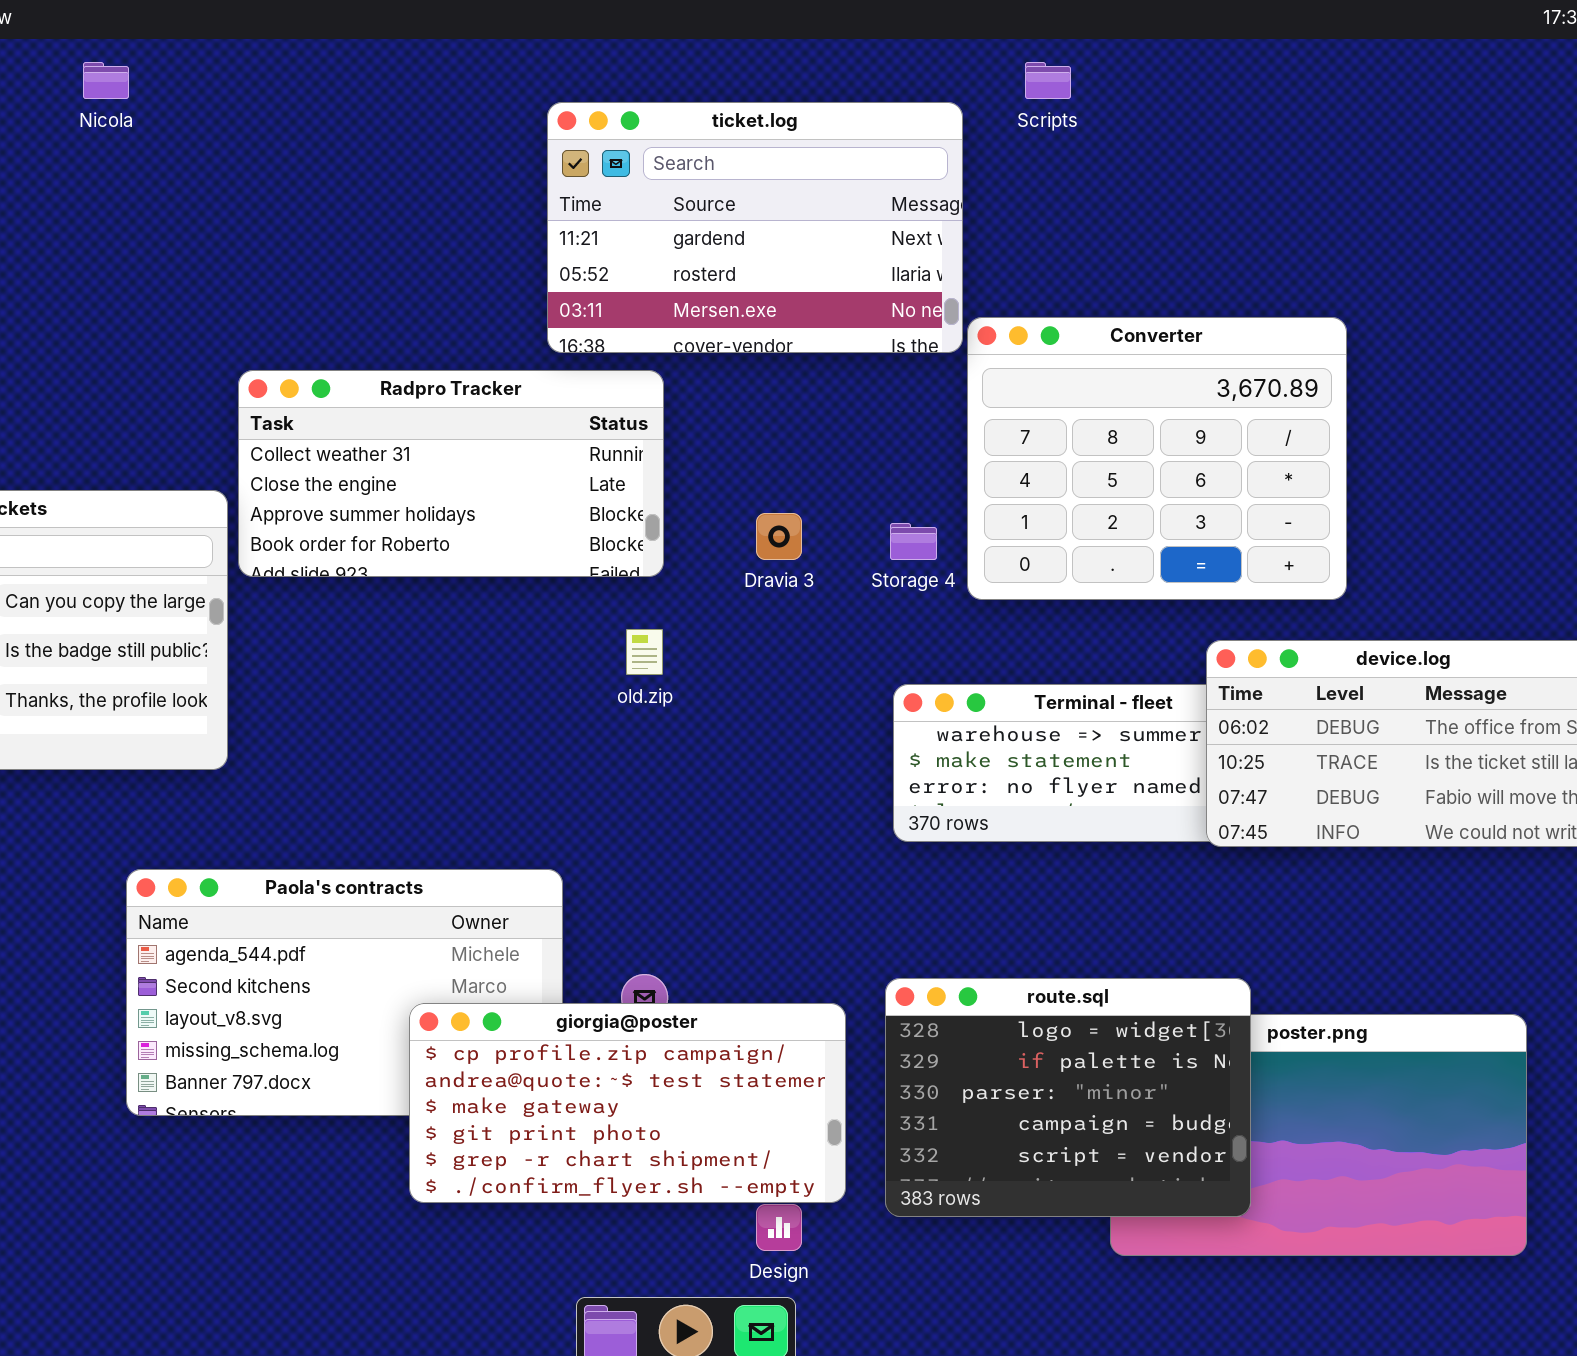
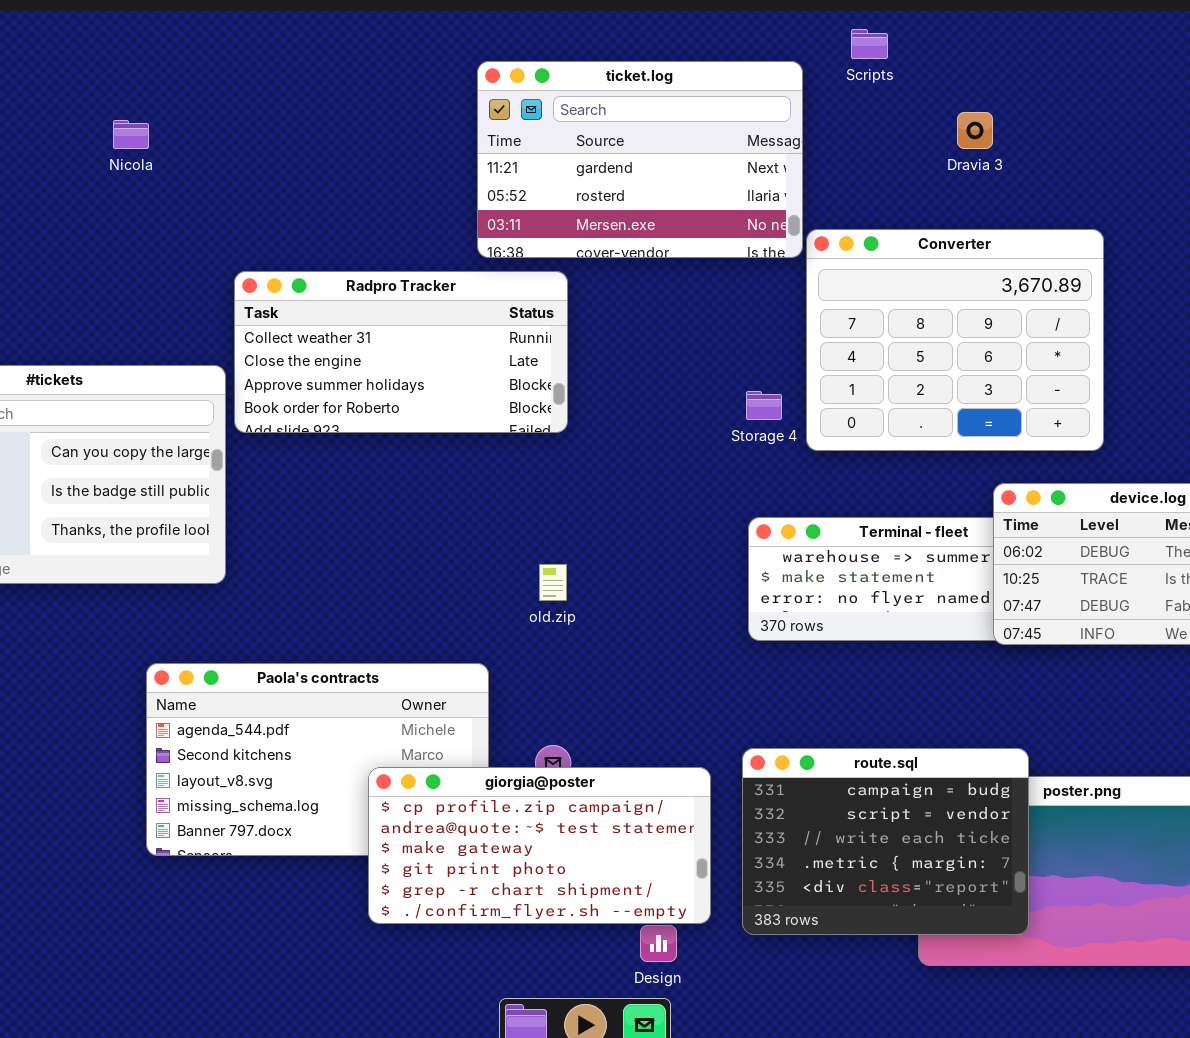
Nicola: [83,62,129,99] -> [113,120,149,149], moved
Dravia 3: [756,513,802,560] -> [957,112,993,149], moved
old.zip: [626,629,663,675] -> [539,564,567,601], moved
route.sql: [885,978,1251,1217] -> [742,748,1029,935], scrolled down 3 rows

